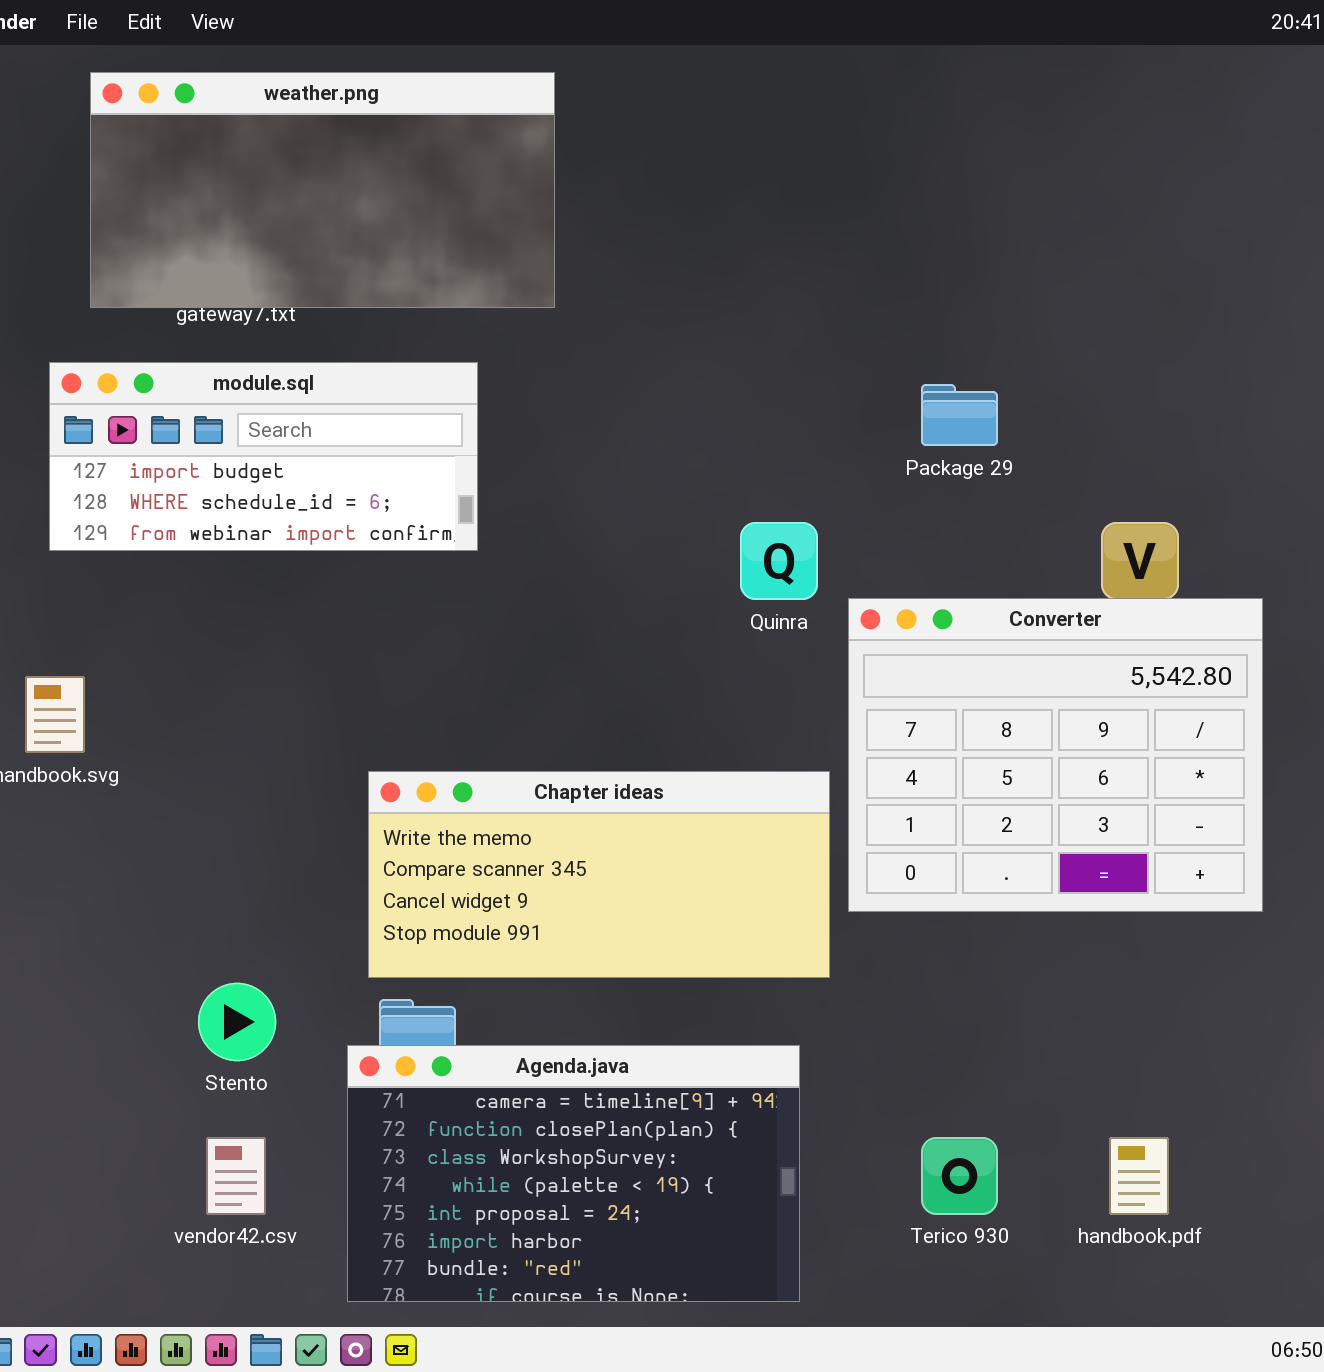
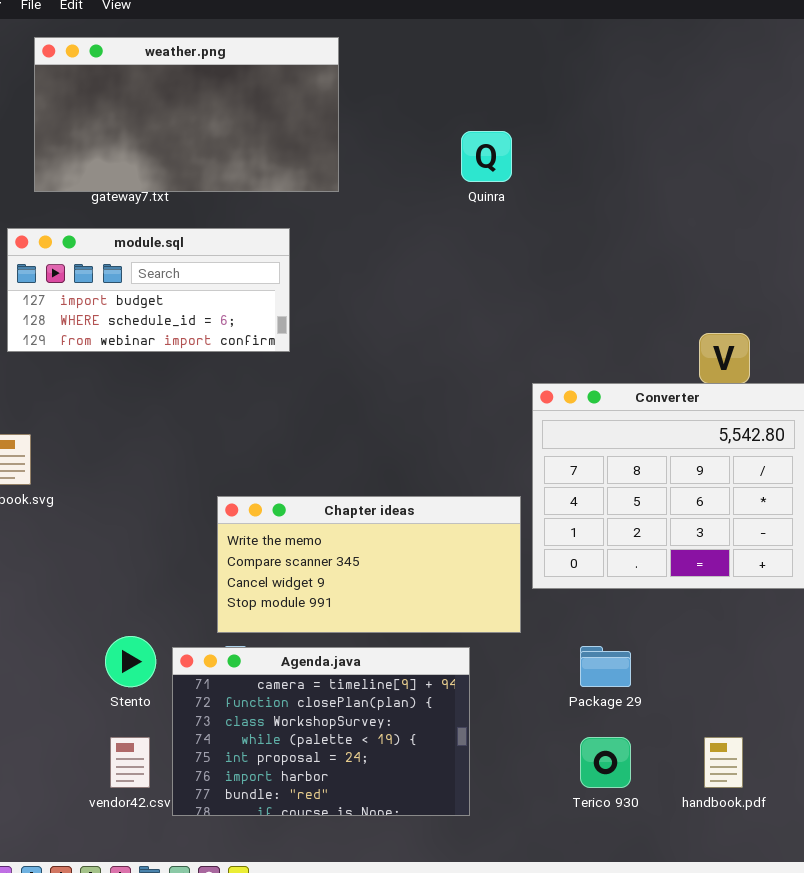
Package 29: [921,384,998,446] -> [580,646,631,687], moved
Quinra: [740,522,818,600] -> [461,131,512,182], moved
Agenda.java: [347,1045,800,1302] -> [172,647,470,816], moved

